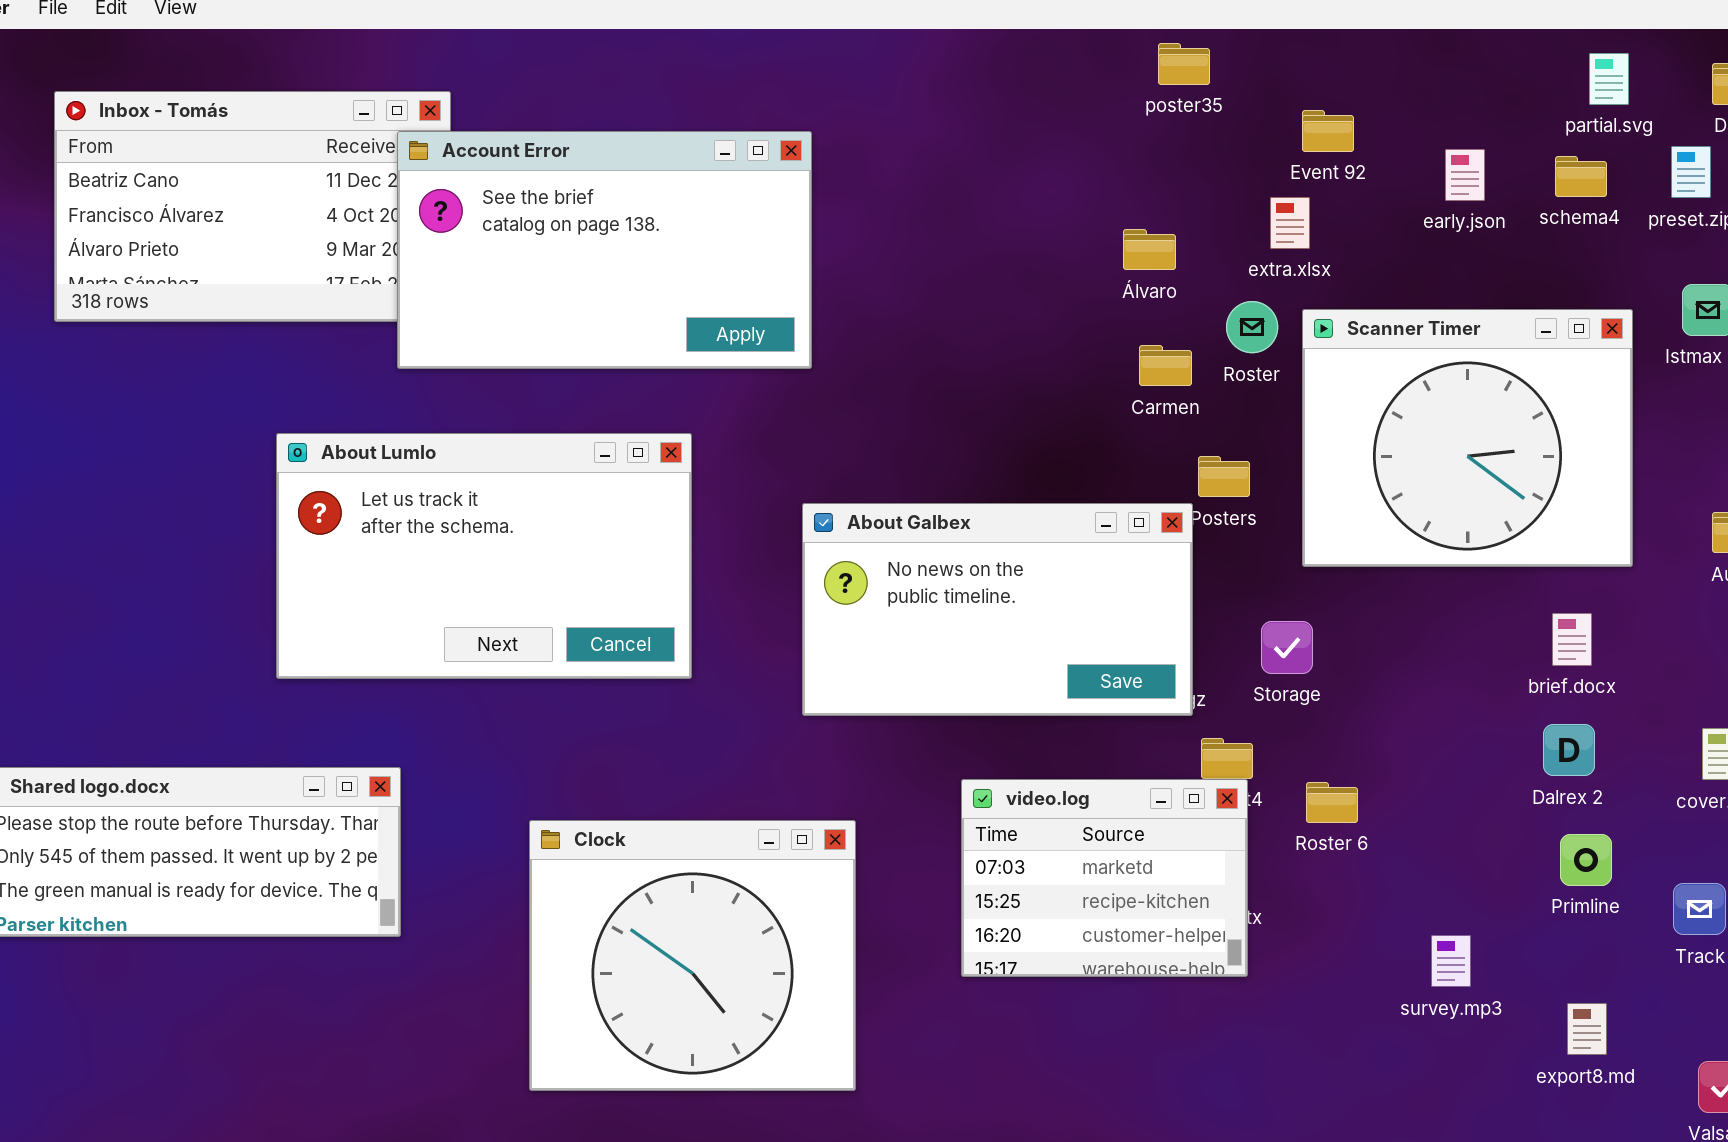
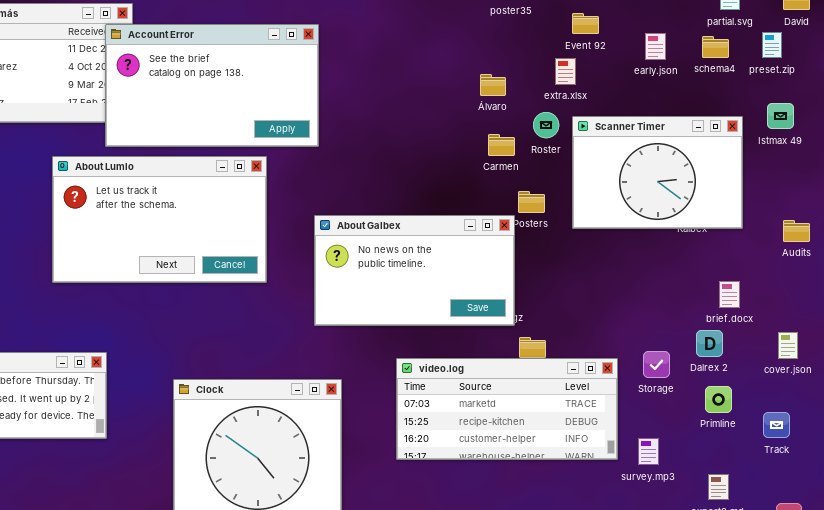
Scanner Timer: [1302,309,1633,567] -> [572,116,743,229], resized
About Lumlo: [276,433,692,679] -> [52,156,267,283], moved
brief.docx: [1552,613,1592,666] -> [719,281,740,308], moved
Storage: [1261,621,1313,674] -> [643,351,670,378], moved
video.log: [961,779,1248,977] -> [396,358,618,460], resized

